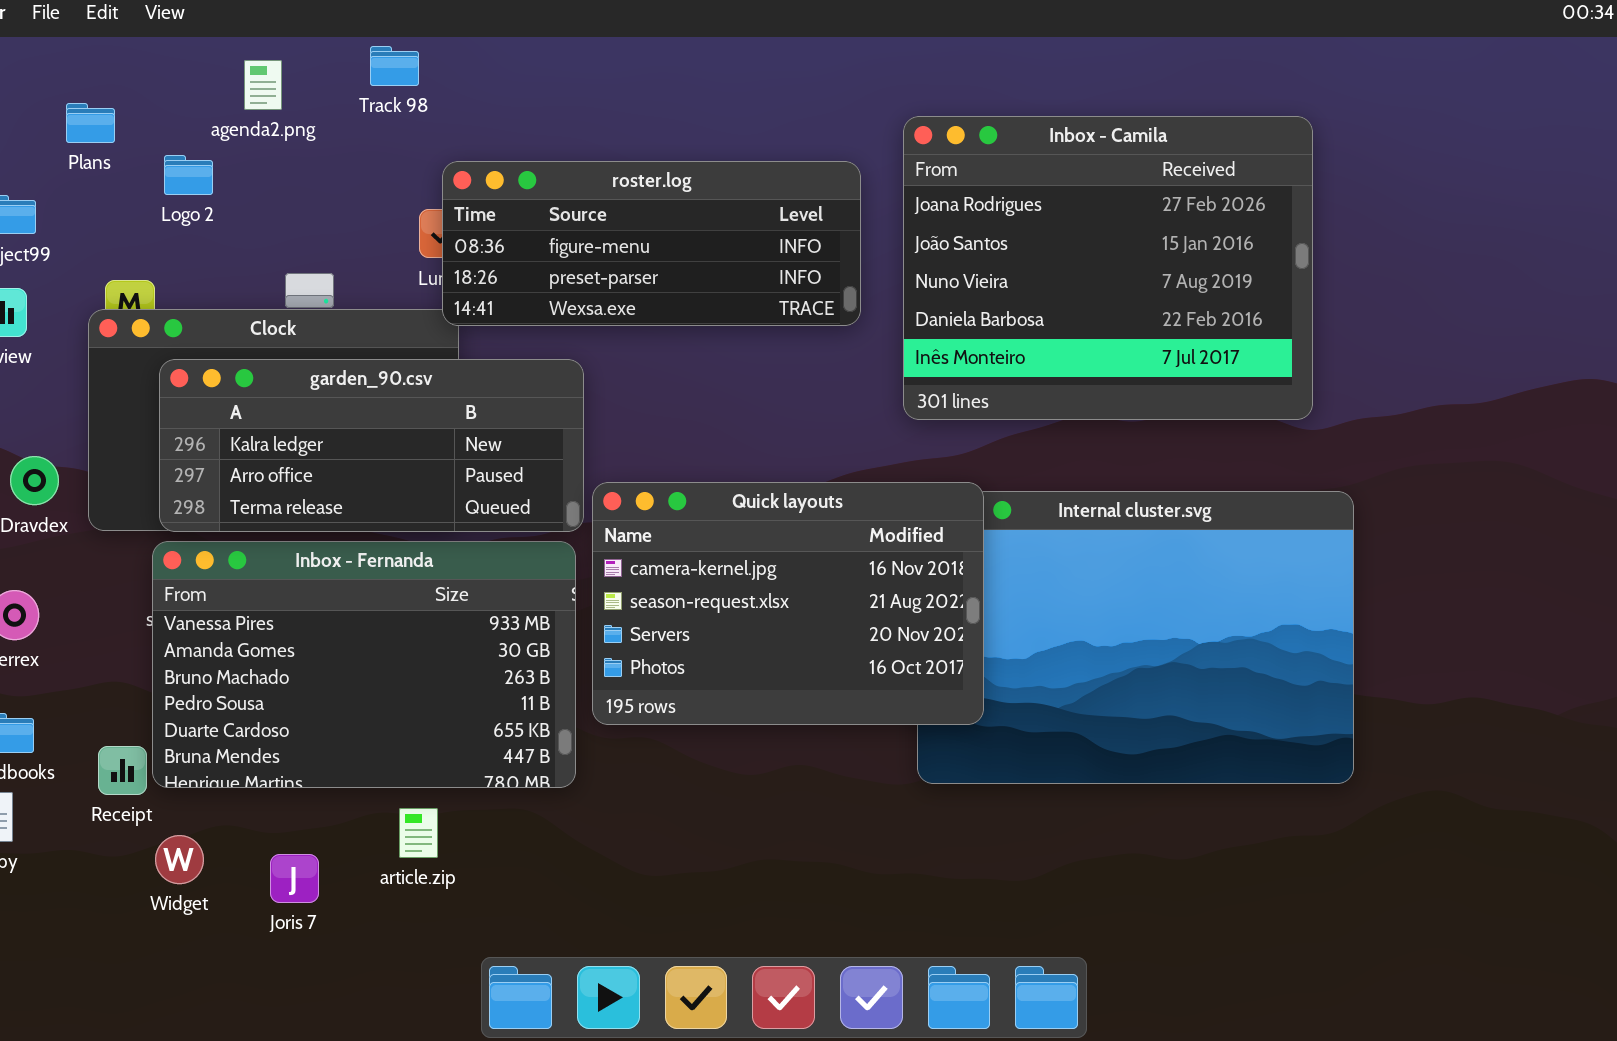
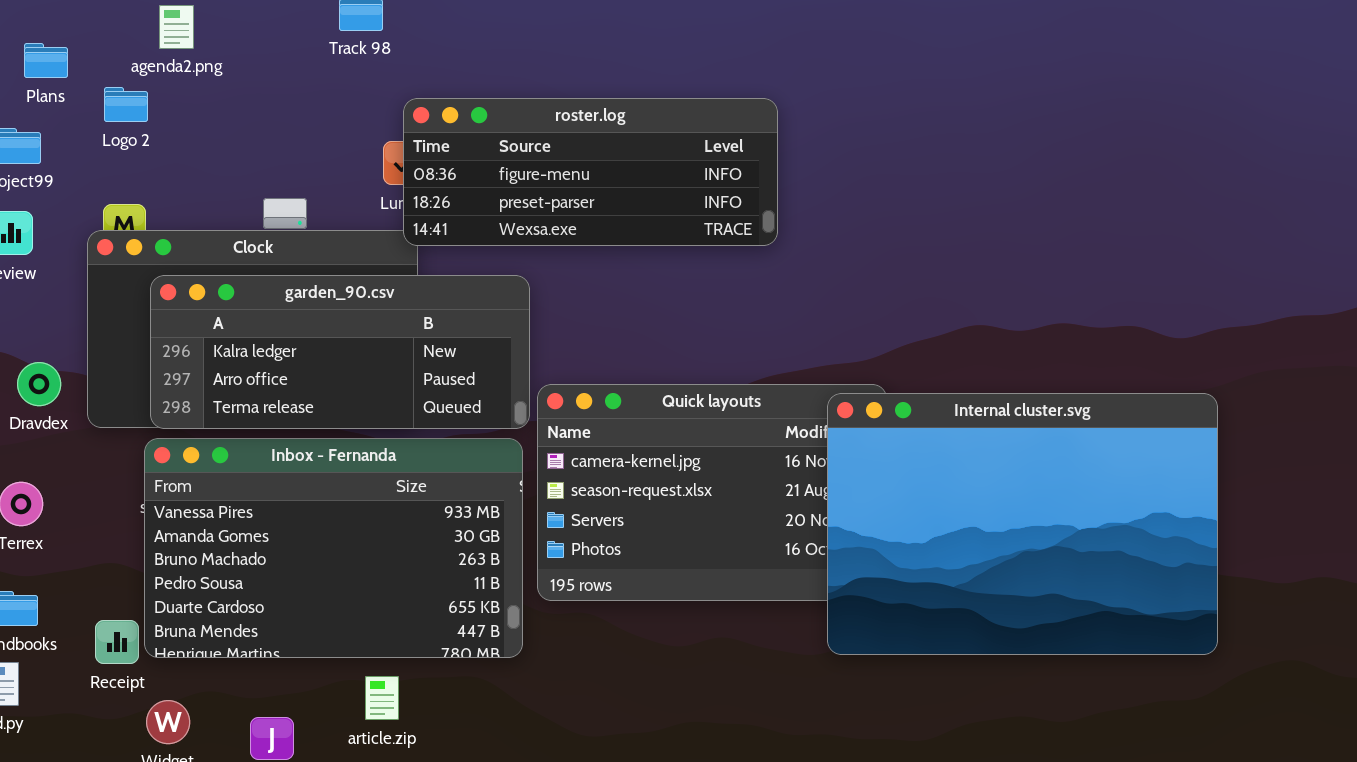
agenda2.png: [244,60,282,110] -> [159,5,194,49], moved
Plans: [66,103,115,143] -> [24,43,68,78], moved
Inbox - Camila: [903,116,1313,420] -> none, closed
Logo 2: [164,155,213,195] -> [104,87,148,122], moved
Internal cluster.svg: [917,491,1354,784] -> [827,393,1218,655], raised

